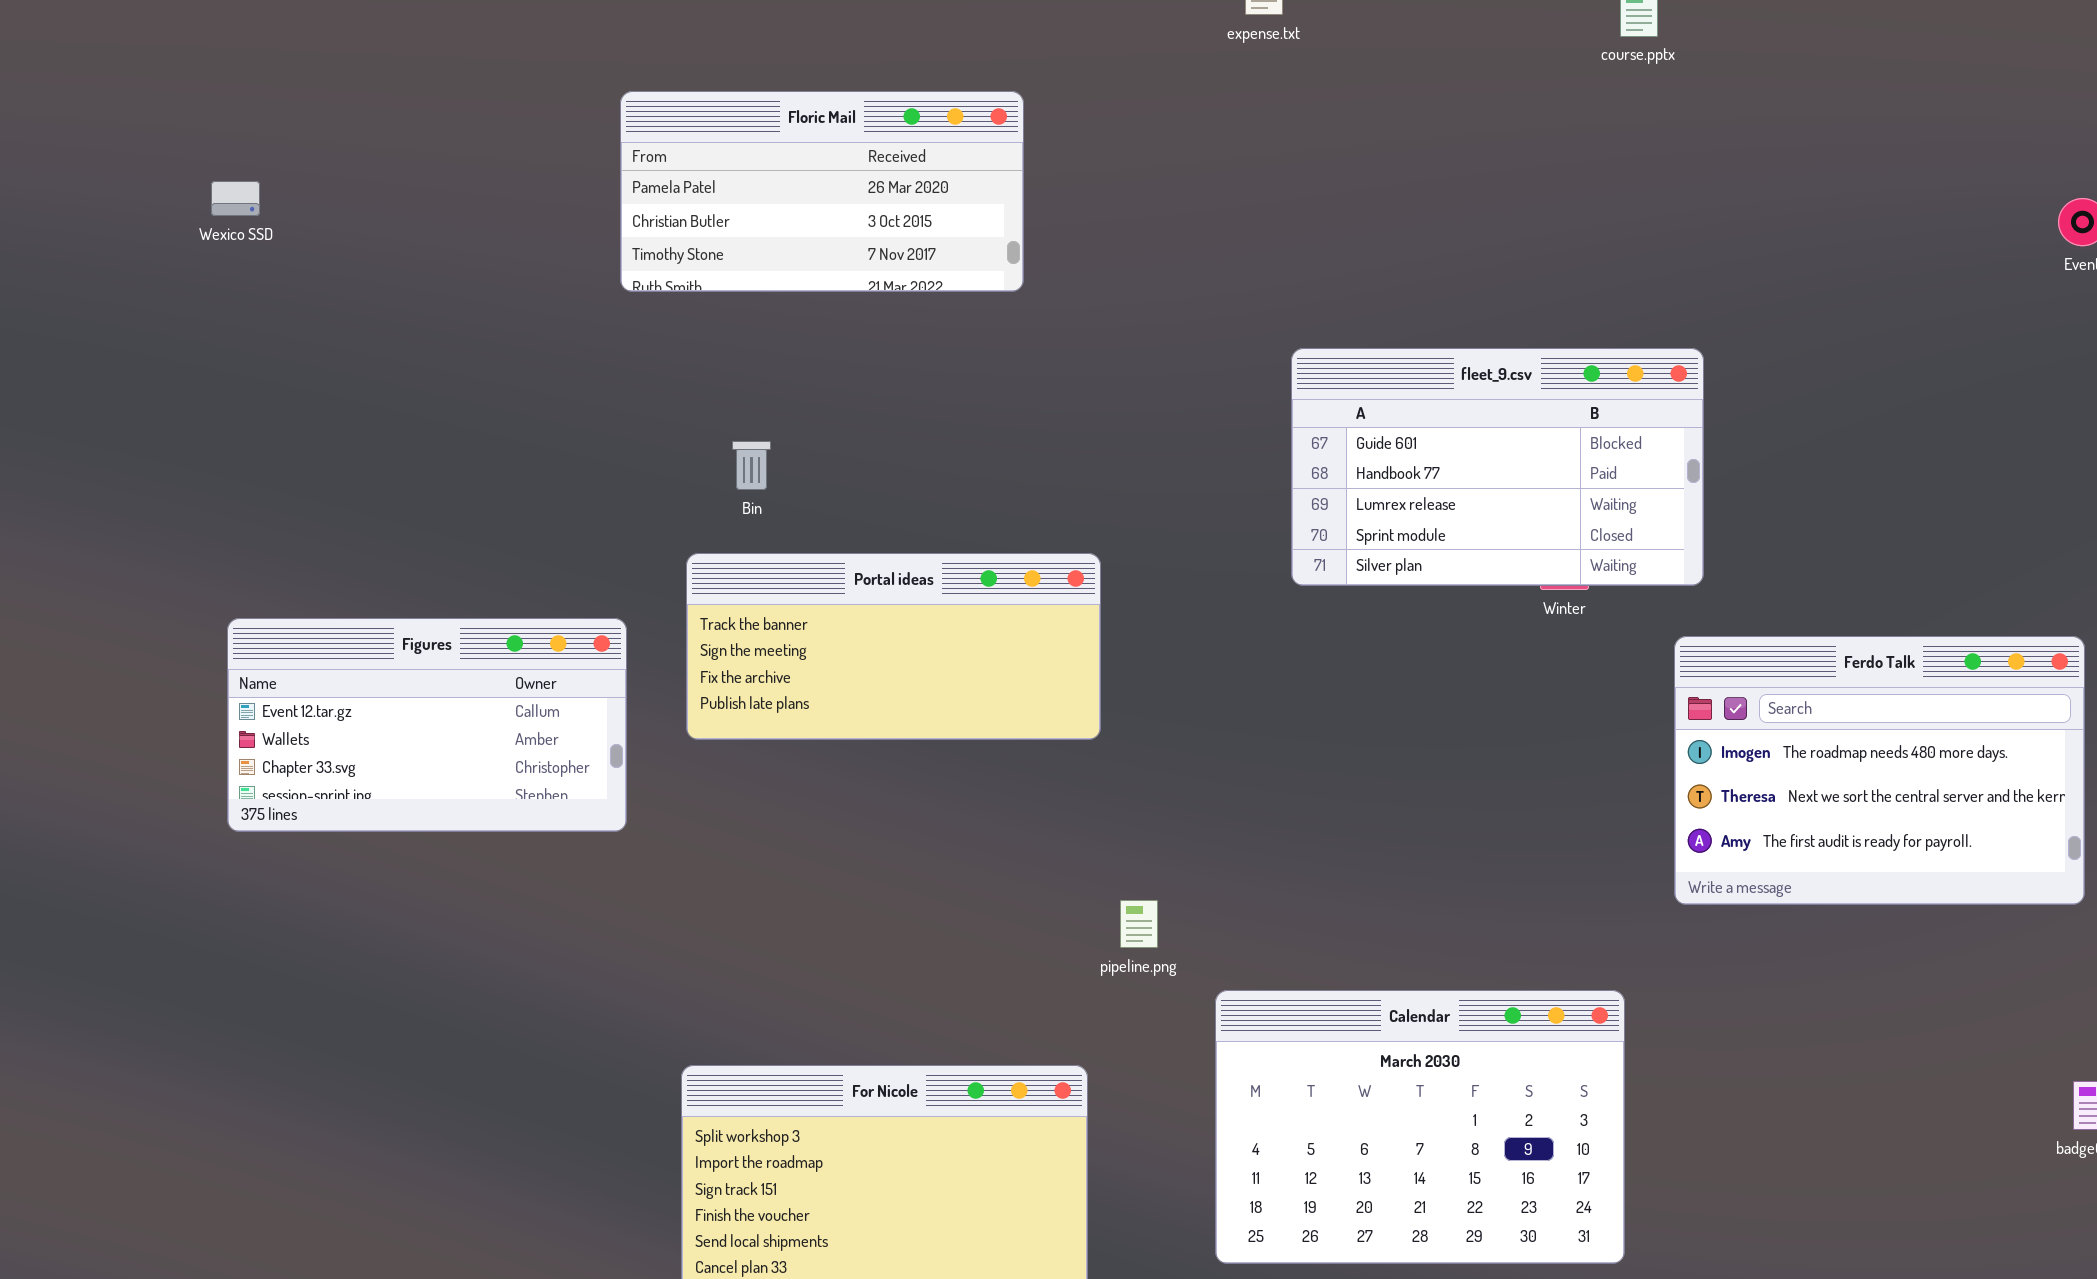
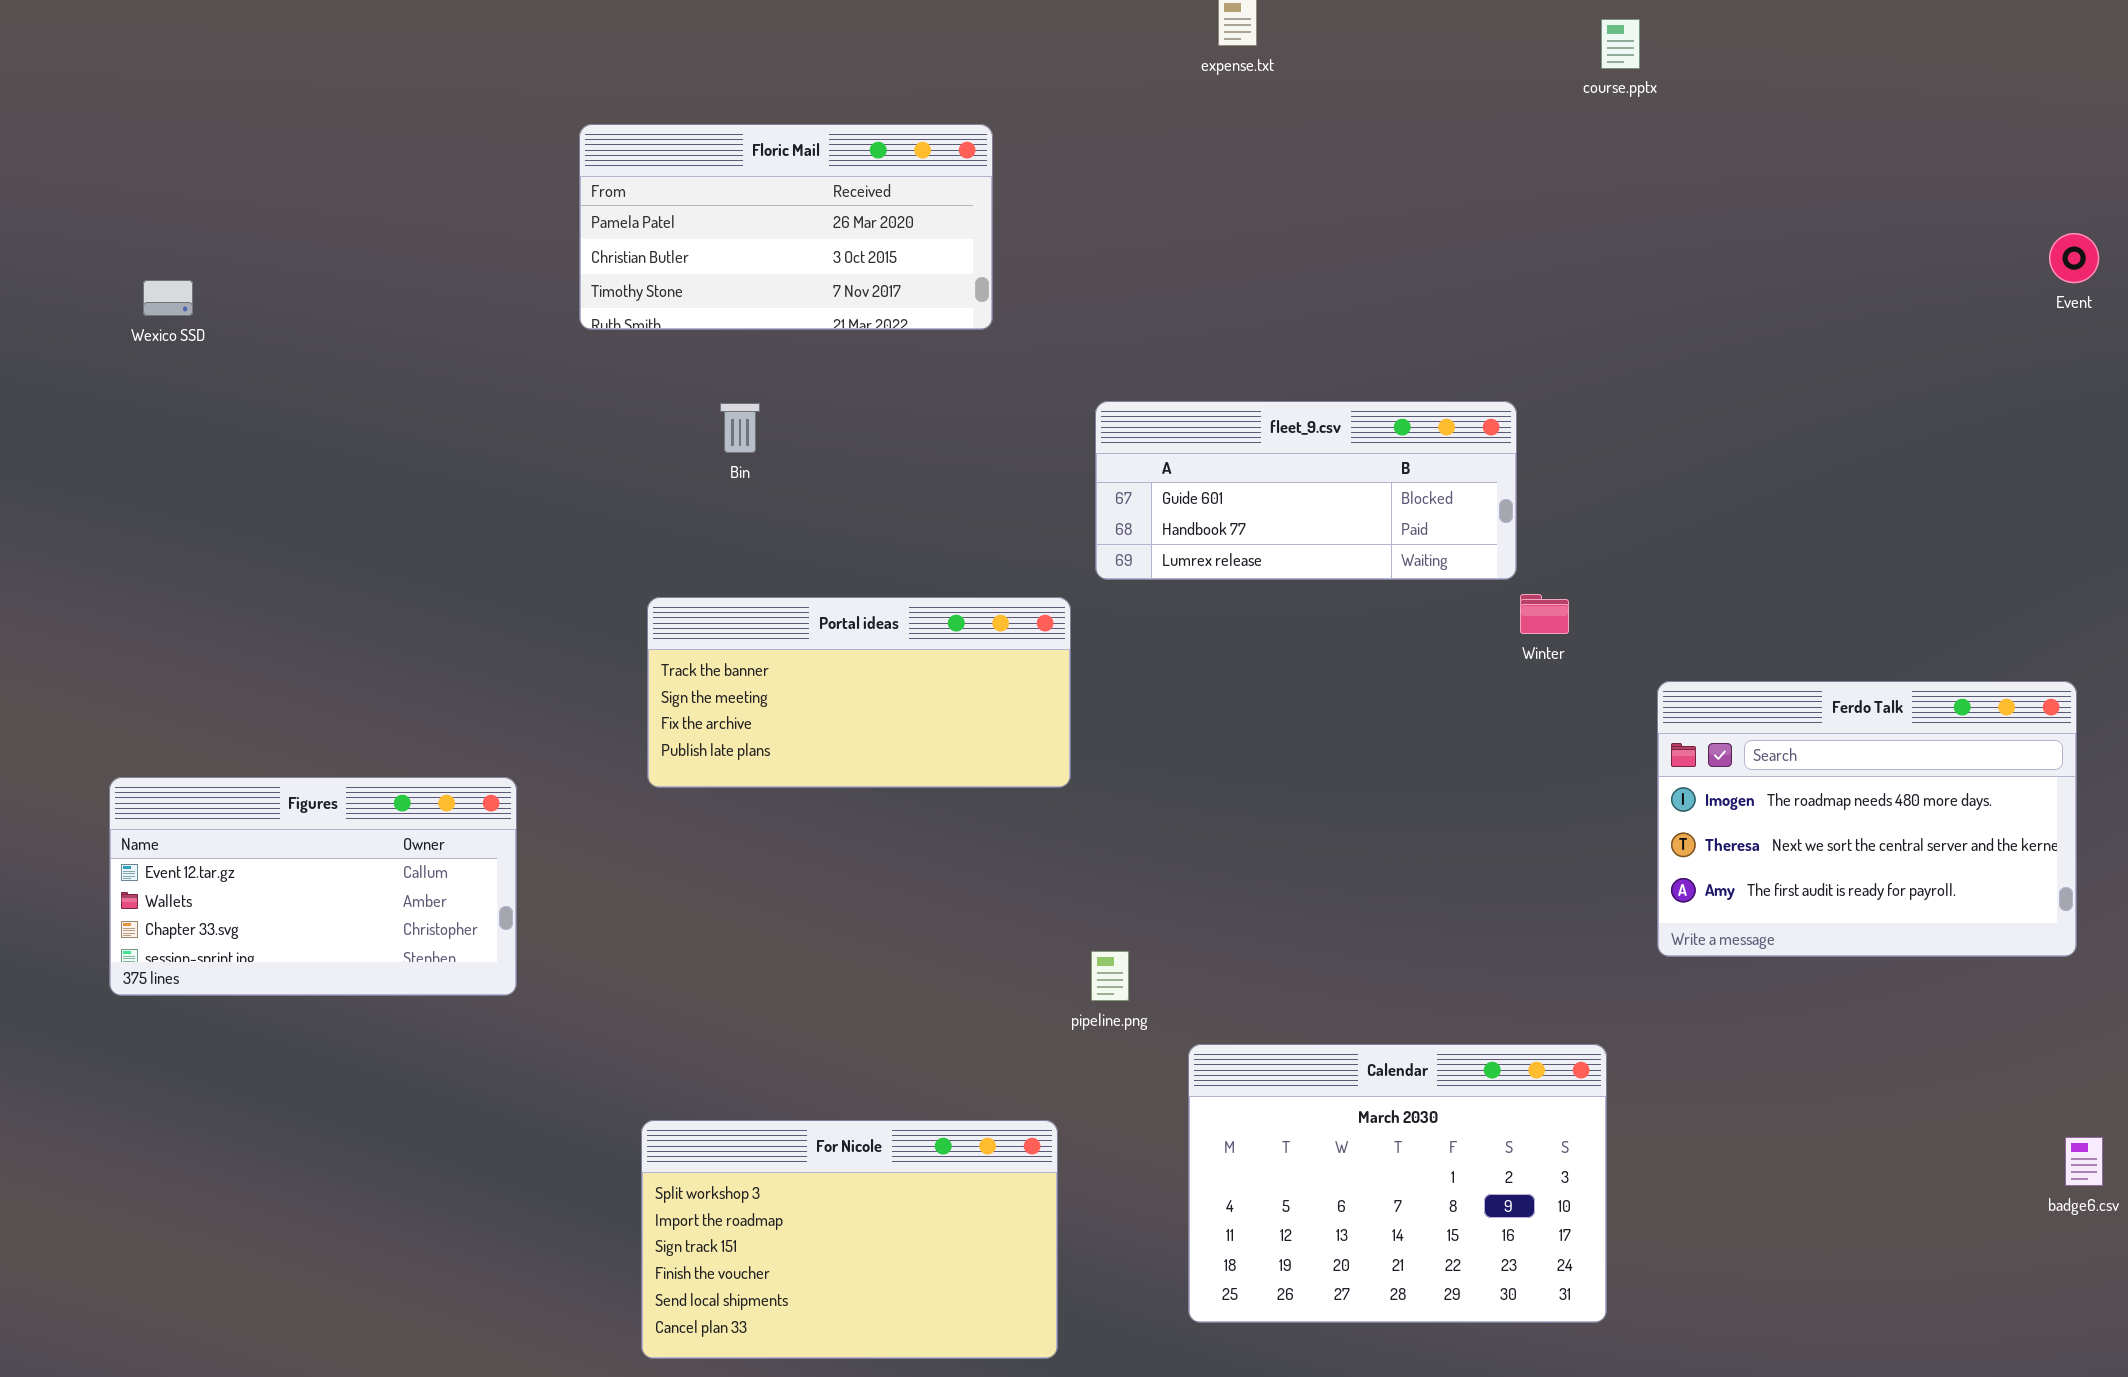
Wexico SSD: [211,181,260,216] -> [143,280,193,316], moved
fleet_9.csv: [1291,348,1704,586] -> [1095,401,1517,580], moved, resized
Bin: [732,441,771,490] -> [720,403,760,453], moved
Figures: [227,618,627,832] -> [109,777,517,996], moved

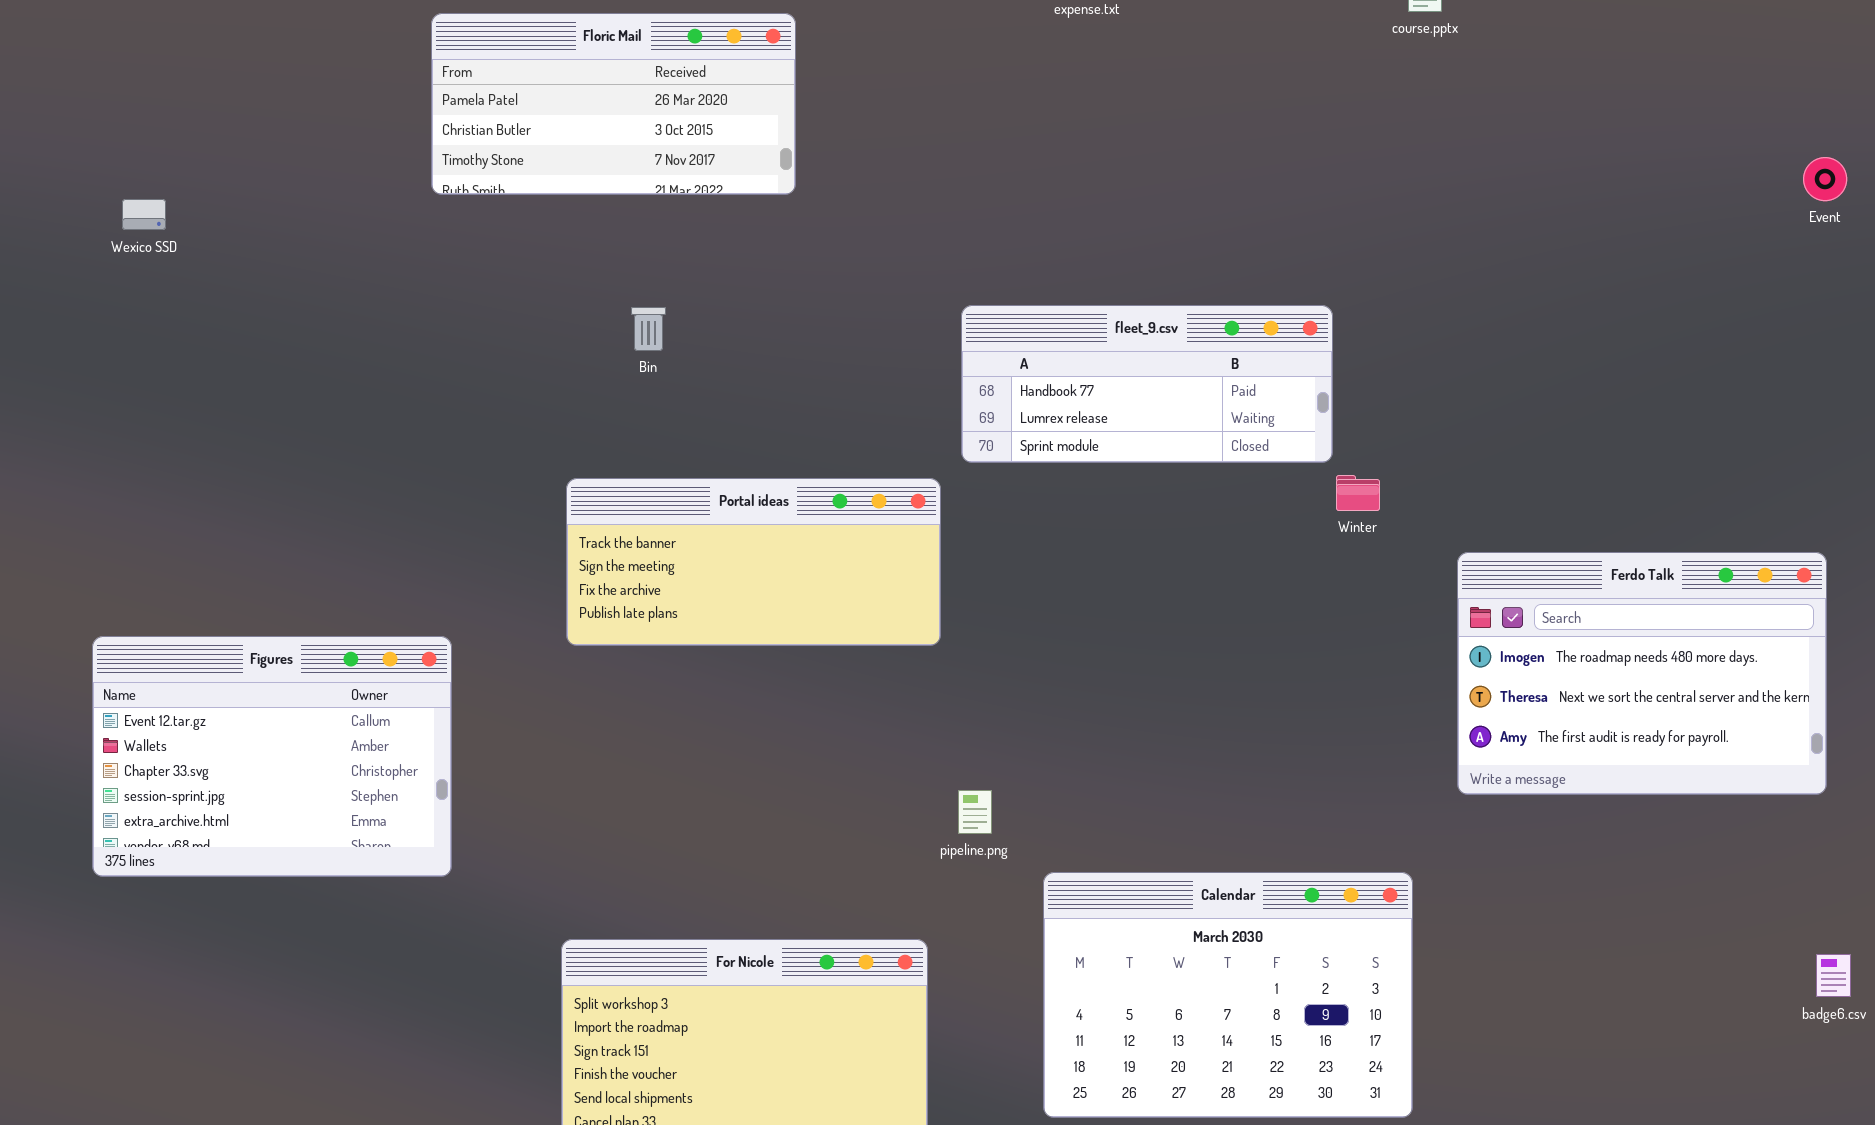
Floric Mail: [579,124,993,330] -> [431,13,796,195], moved
fleet_9.csv: [1095,401,1517,580] -> [961,305,1333,463], scrolled down 1 row
Figures: [109,777,517,996] -> [92,636,452,877], resized

